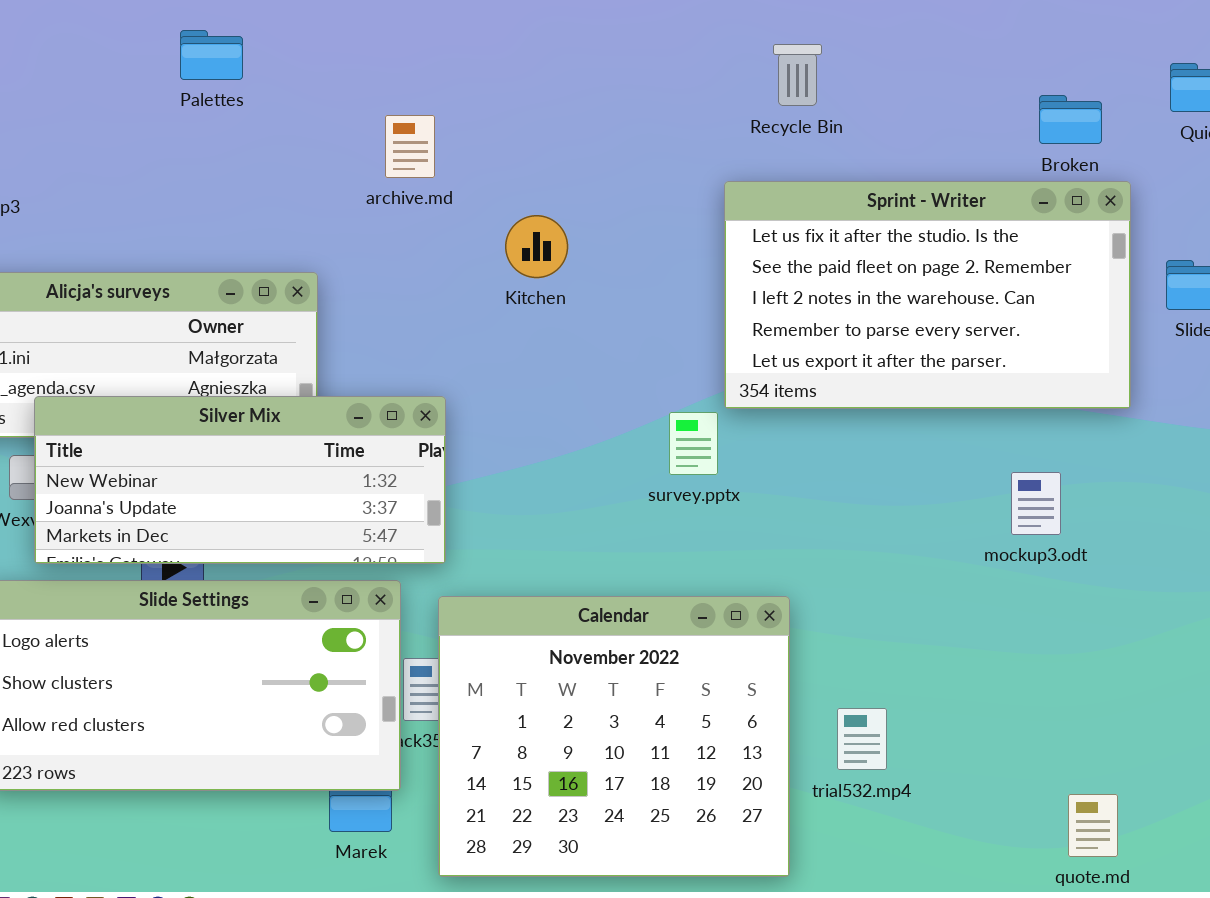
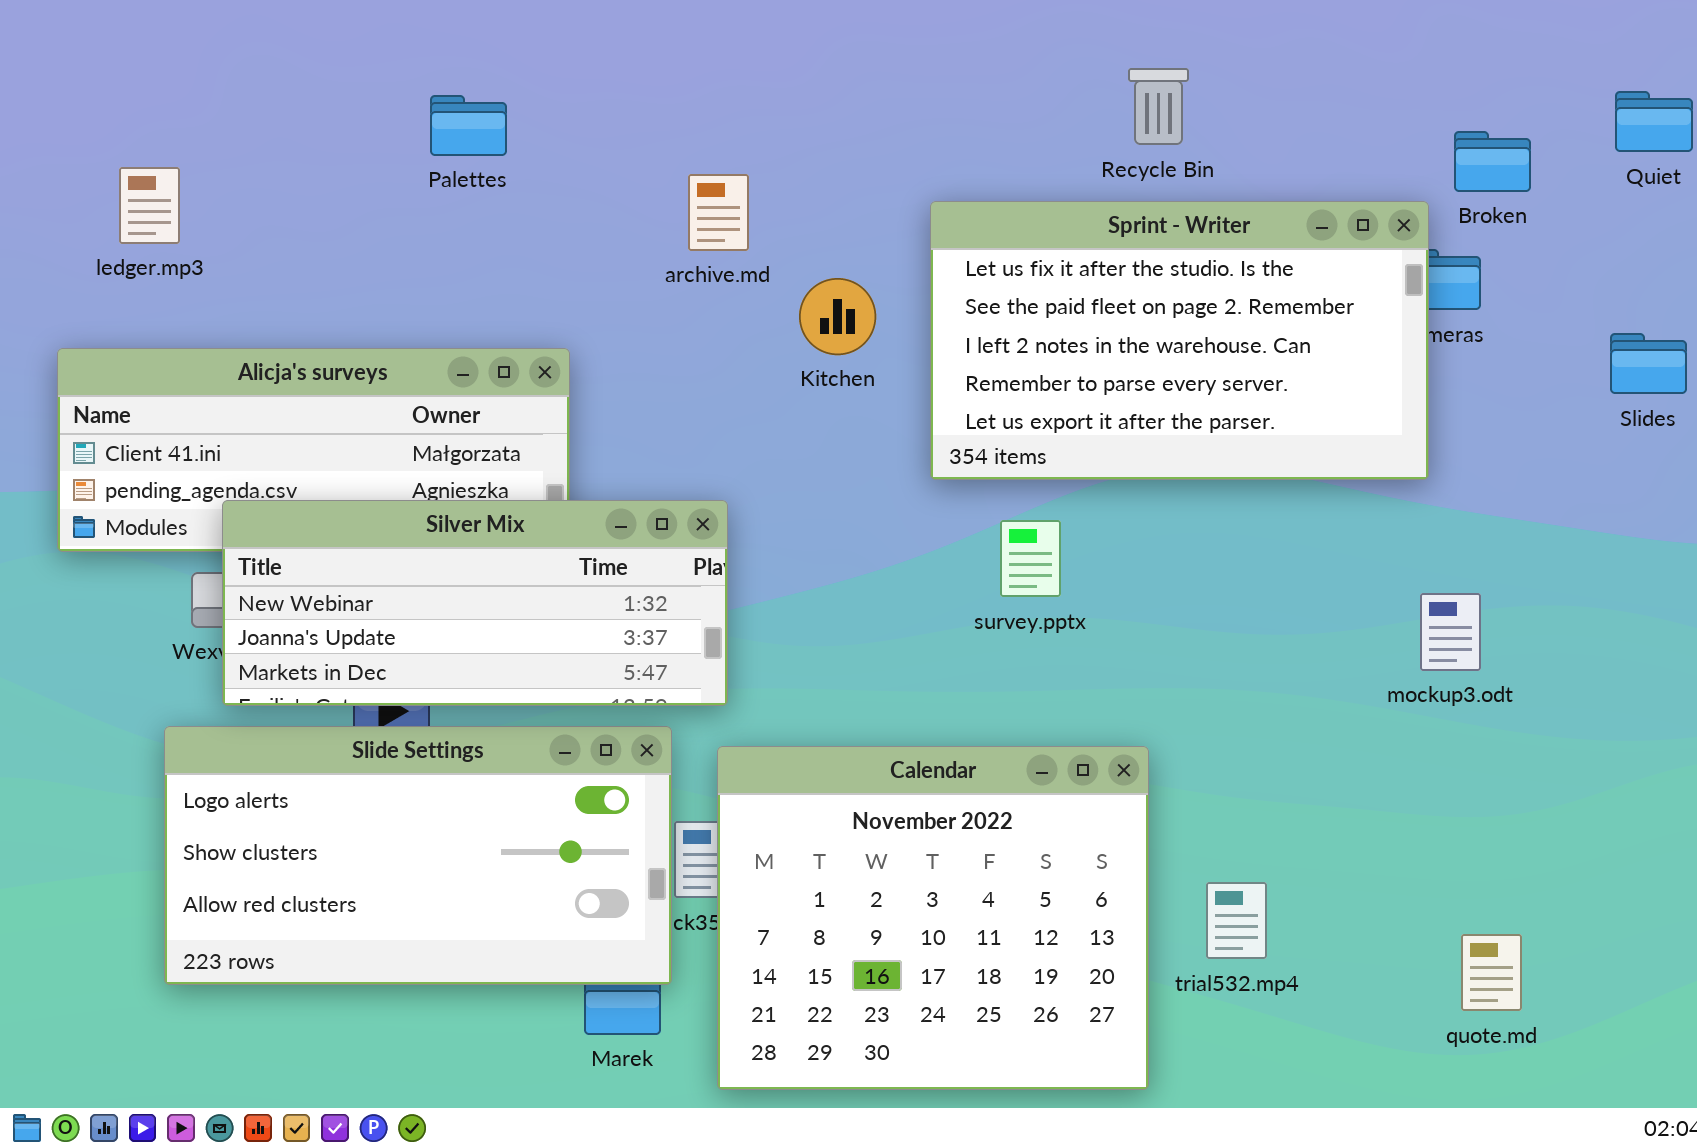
Palettes: [180,30,243,80] -> [430,95,507,156], moved
archive.md: [385,115,435,178] -> [688,174,749,251], moved
Sprint - Writer: [724,181,1131,409] -> [930,201,1429,480], moved
quote.md: [1068,794,1118,857] -> [1461,934,1522,1011], moved

